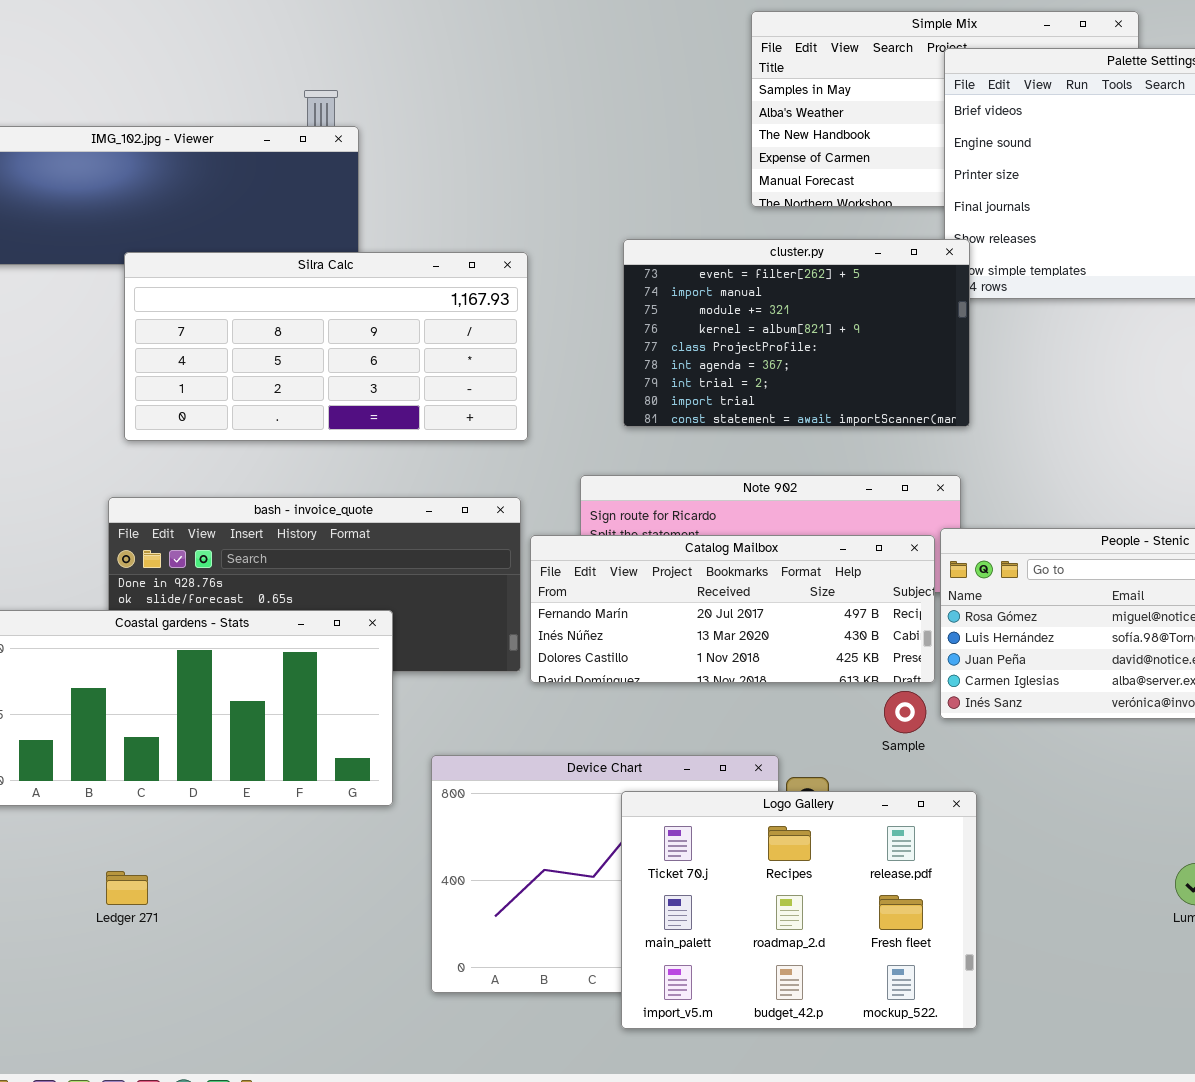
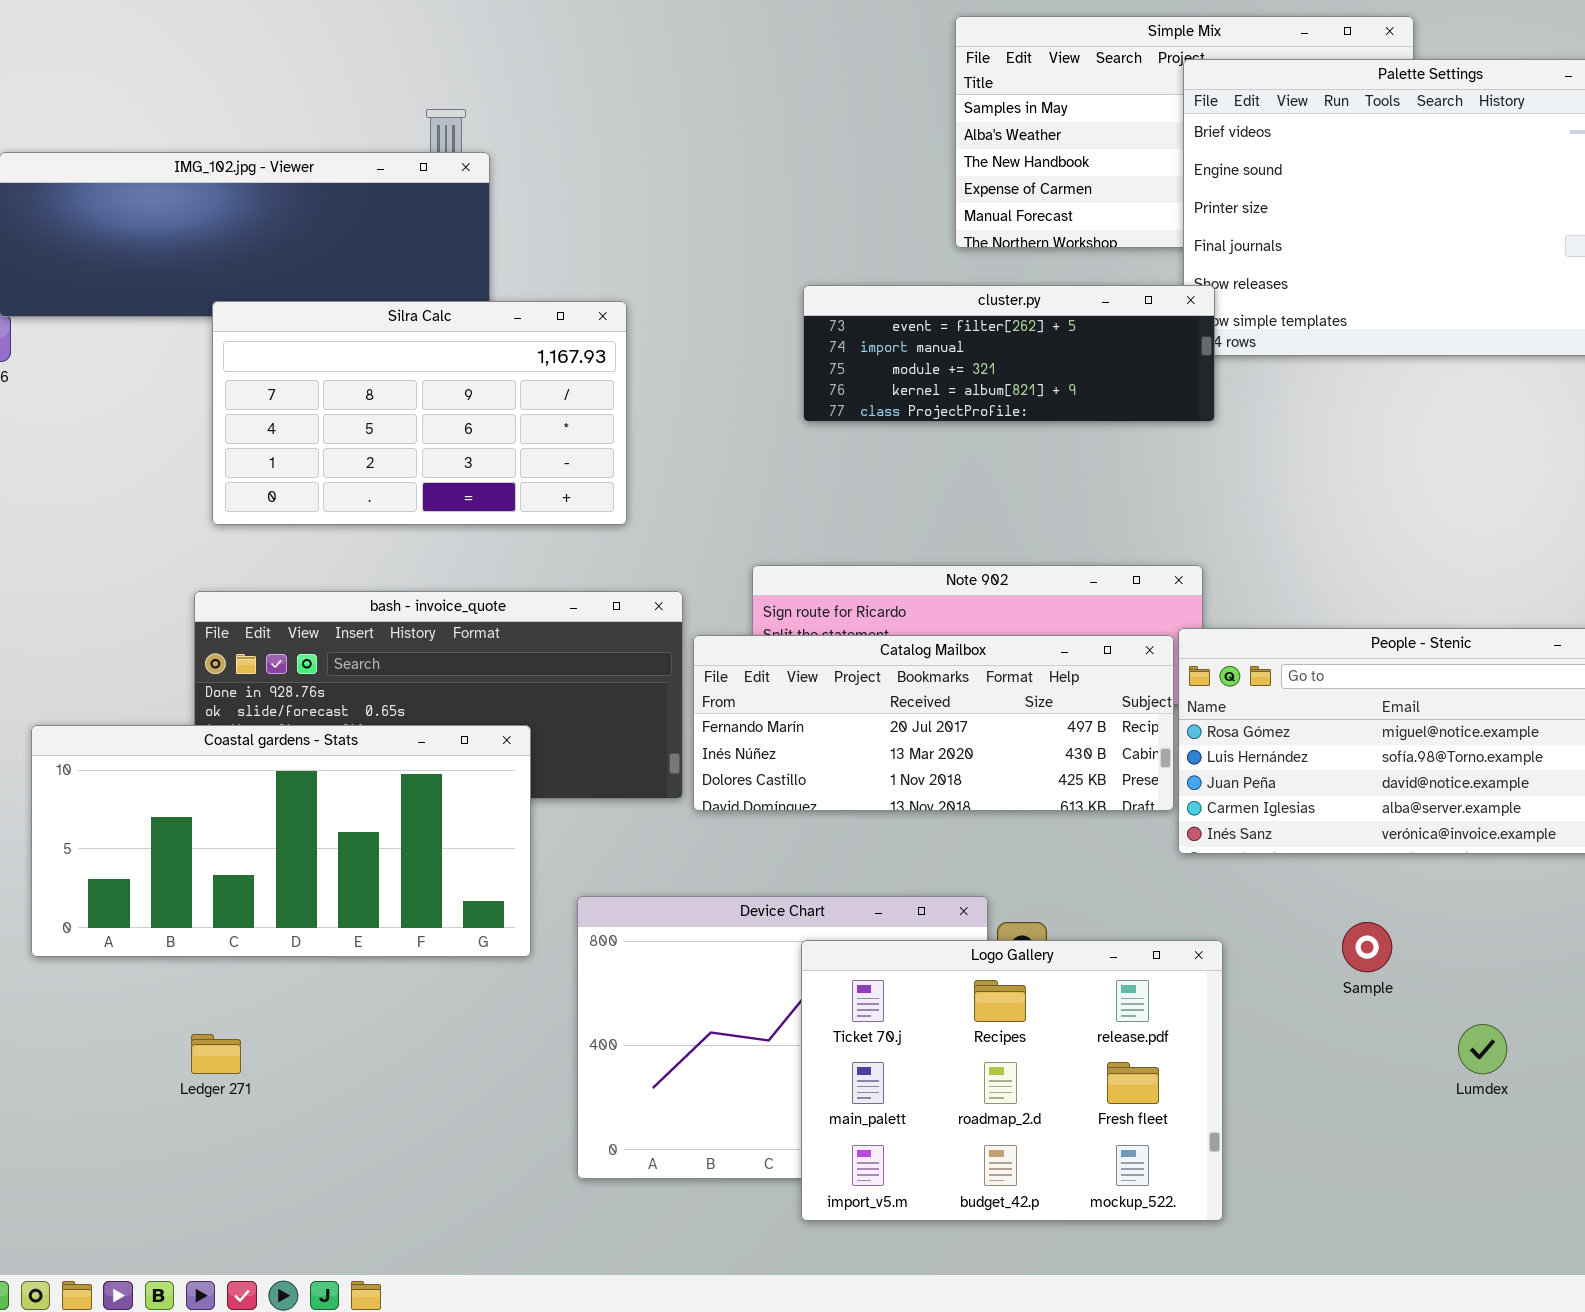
cluster.py: [623,239,970,427] -> [803,285,1215,422], resized
Silra Calc: [124,252,528,441] -> [212,301,627,525], resized
Sample: [884,691,926,733] -> [1342,922,1392,972], moved

